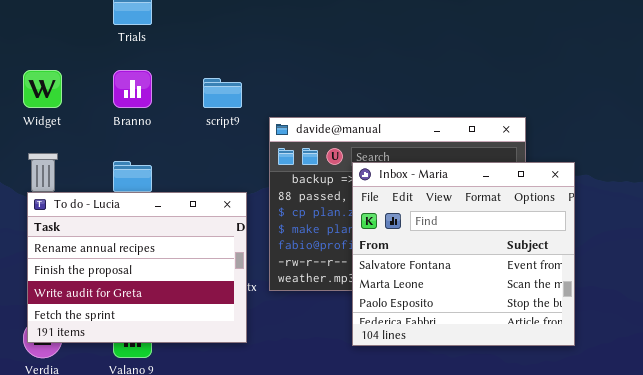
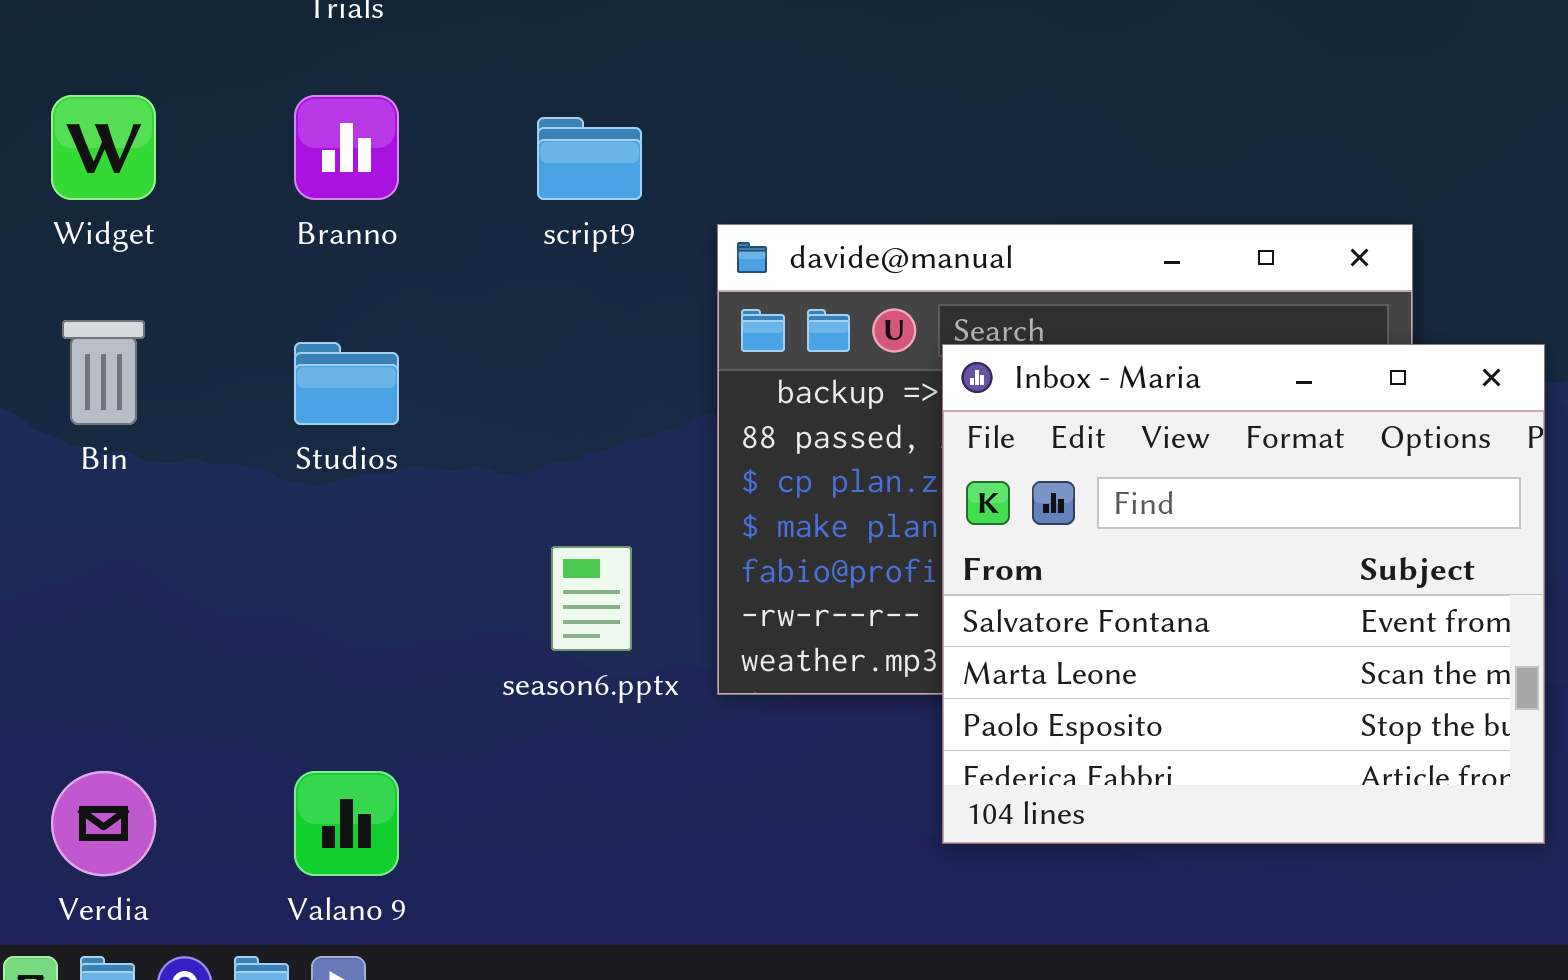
To do - Lucia: [27,192,247,343] -> none, closed

